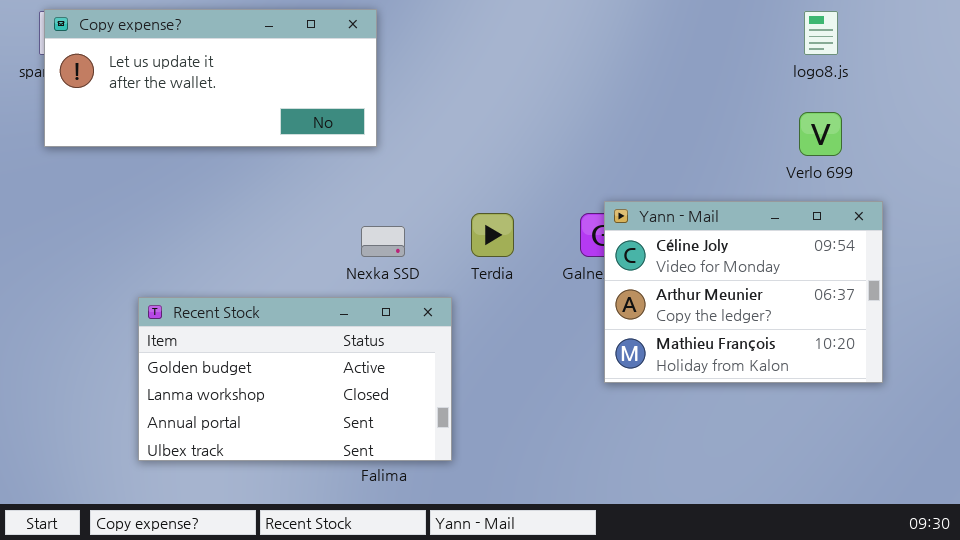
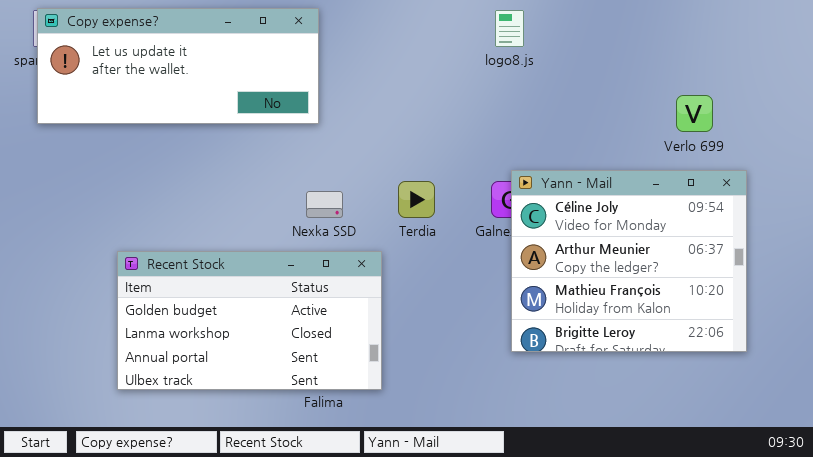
logo8.js: [804,11,838,55] -> [495,10,524,47], moved
Yann - Mail: [604,201,883,383] -> [511,170,747,352], resized

